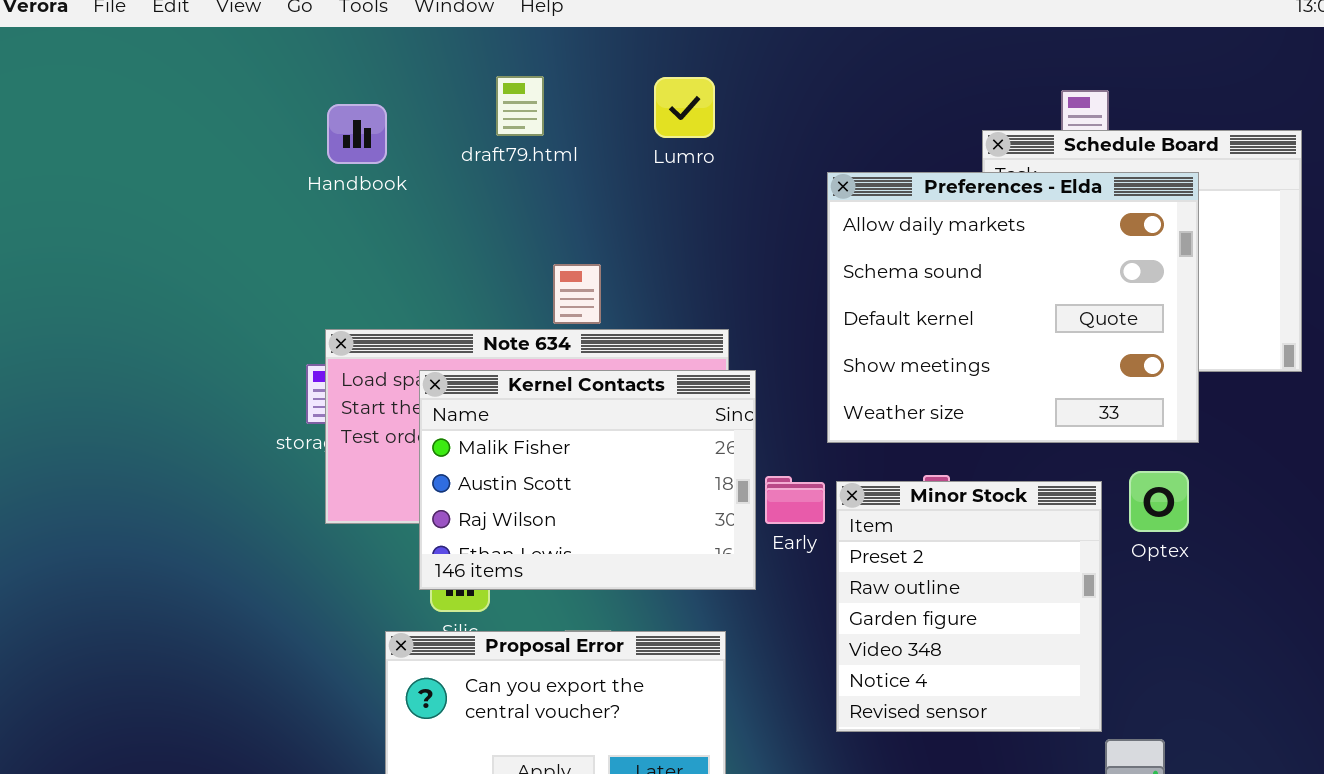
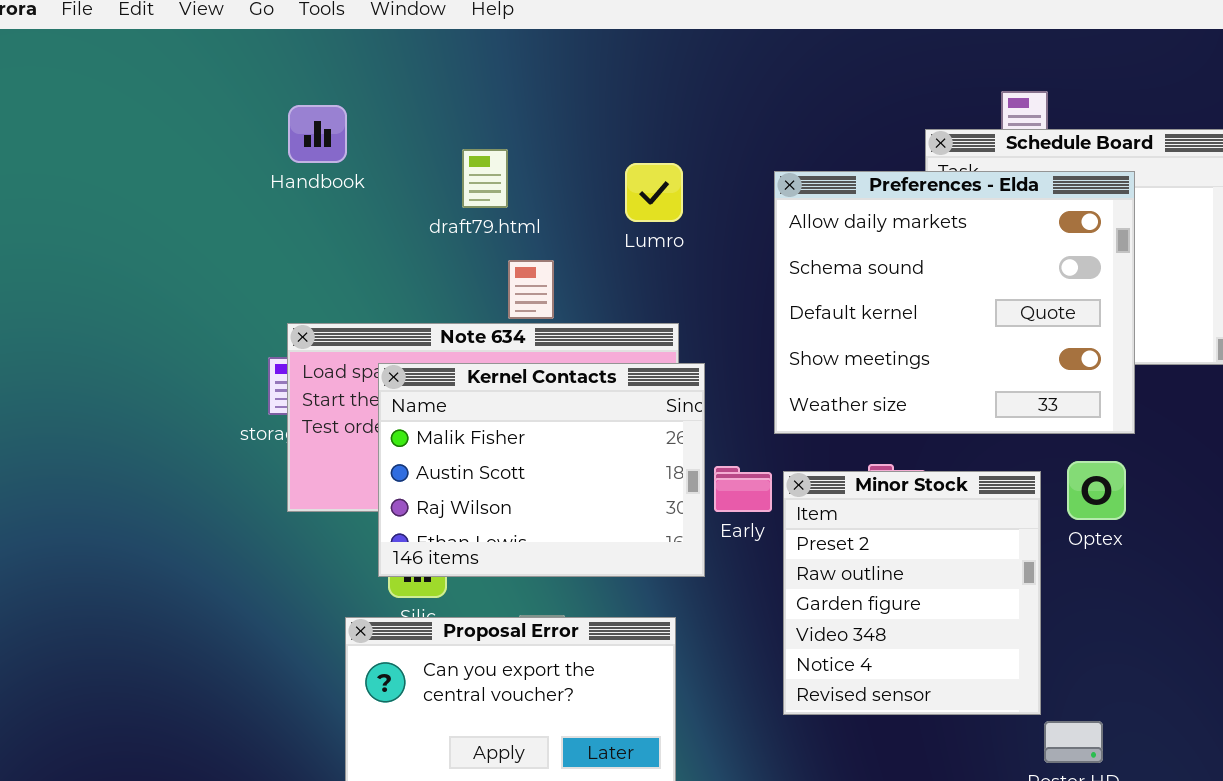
draft79.html: [496,76,544,136] -> [462,149,508,208], moved
Lumro: [654,77,715,138] -> [625,163,683,222], moved

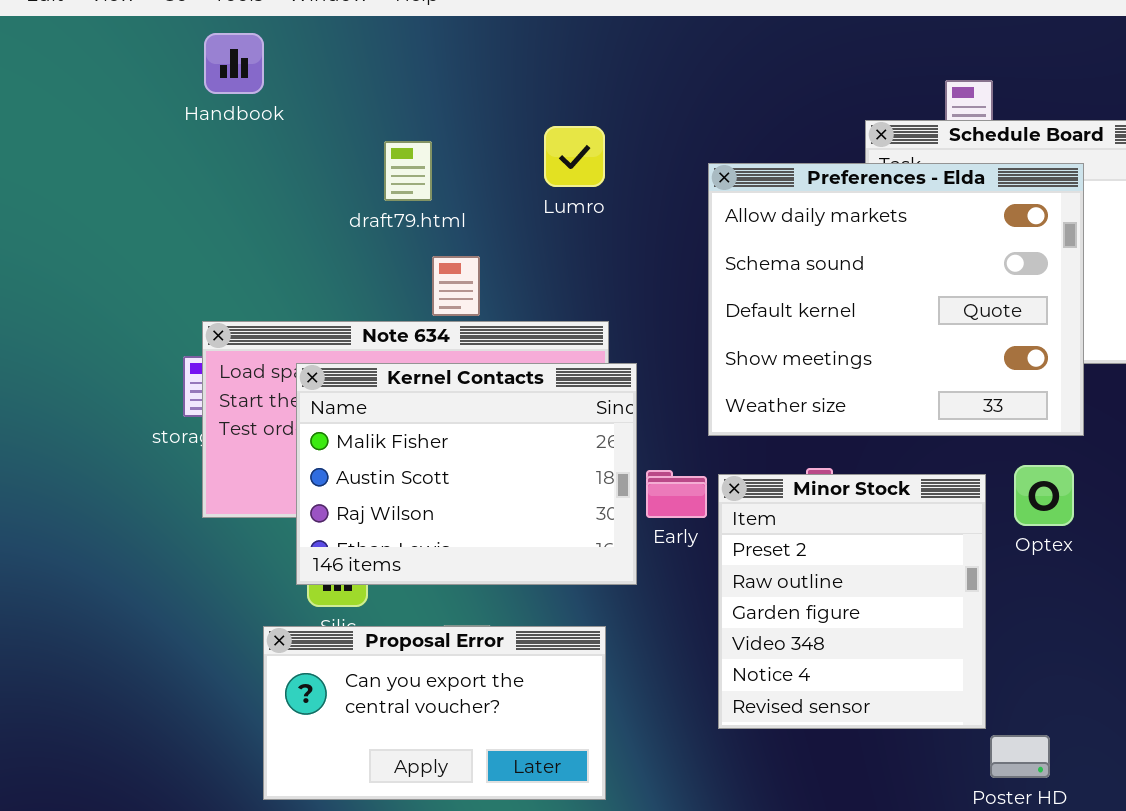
Handbook: [288,105,347,163] -> [204,33,264,94], moved
Lumro: [625,163,683,222] -> [544,126,605,187], moved

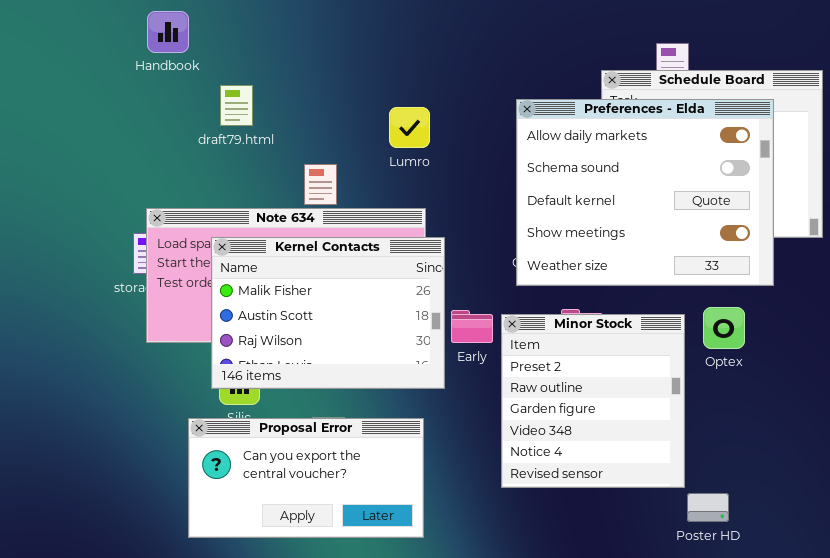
Lumro: [544,126,605,187] -> [389,107,430,148], moved
draft79.html: [384,141,432,201] -> [220,85,253,126], moved
Preferences - Elda: [708,163,1084,436] -> [516,99,774,286], moved

